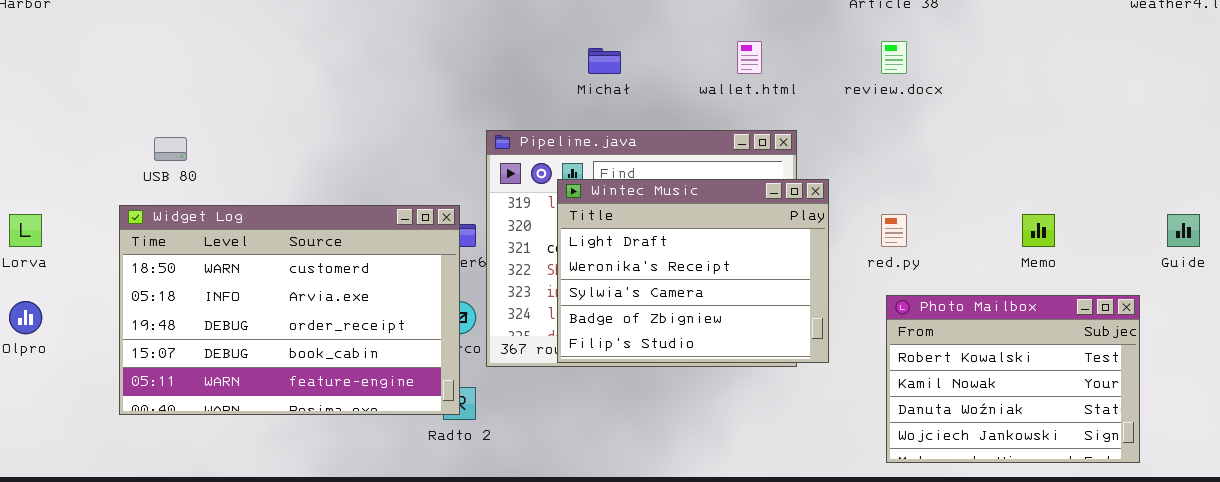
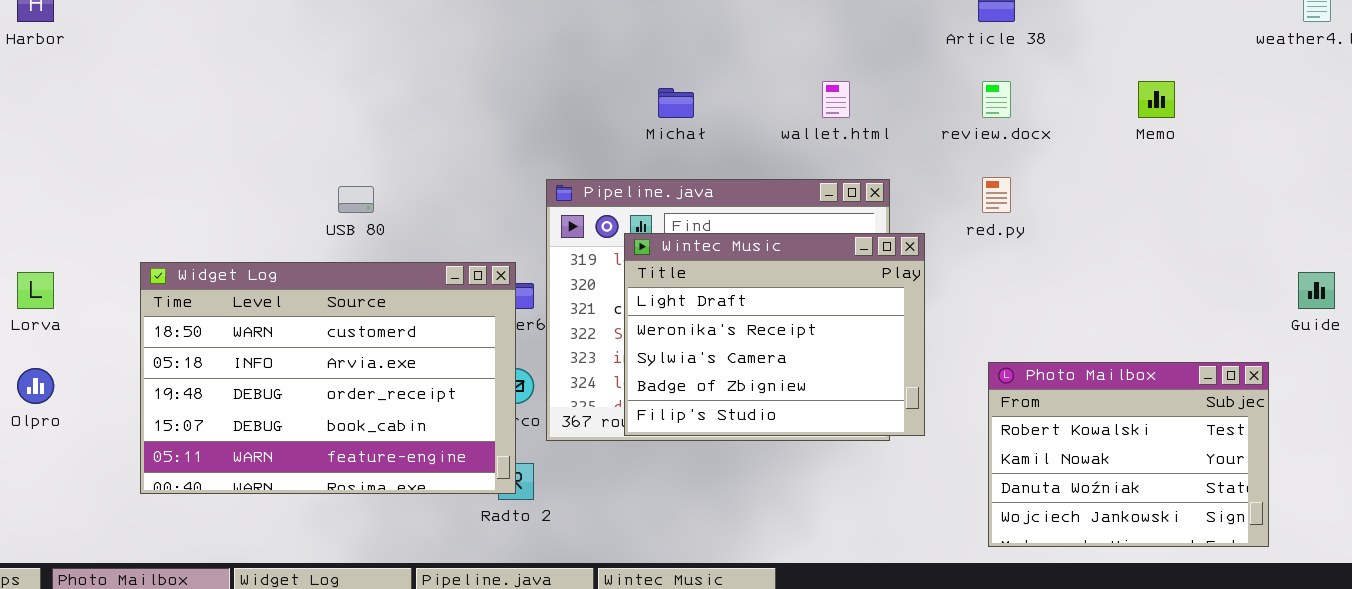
USB 80: [154,137,187,161] -> [338,186,374,213], moved
red.py: [881,214,907,247] -> [982,177,1011,213], moved
Memo: [1022,214,1055,247] -> [1138,81,1175,118], moved

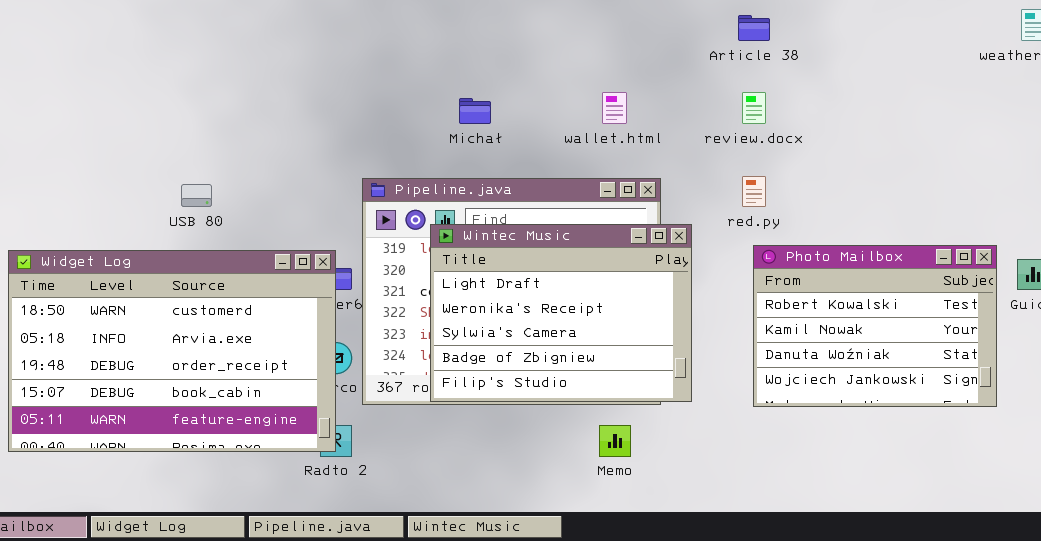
Memo: [1138,81,1175,118] -> [599,425,631,457], moved
Photo Mailbox: [988,362,1269,547] -> [753,245,997,407], moved

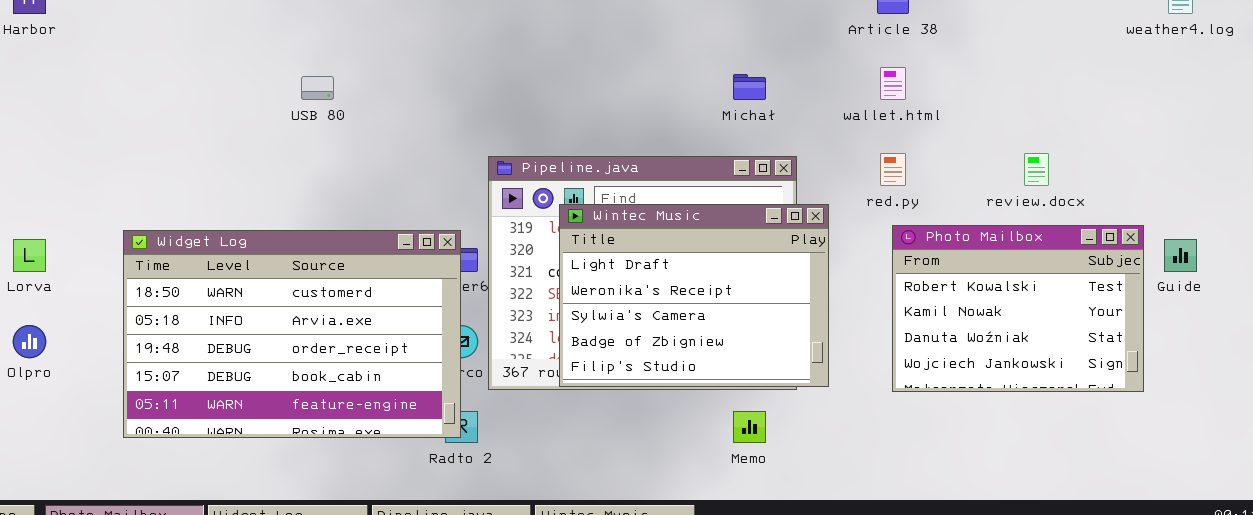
wallet.html: [602,92,627,124] -> [880,67,906,100], moved
review.docx: [742,92,766,124] -> [1024,153,1049,186], moved
Michał: [459,98,491,124] -> [733,74,766,100], moved
USB 80: [181,184,212,207] -> [301,76,334,100], moved

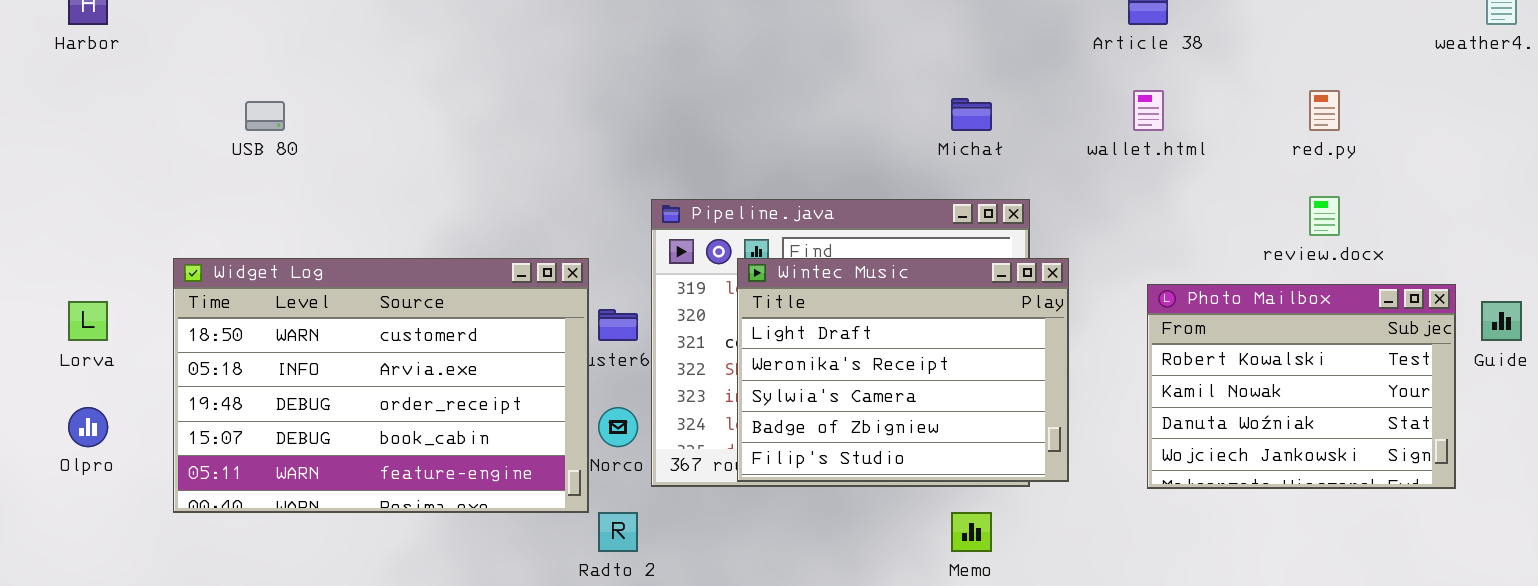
USB 80: [301,76,334,100] -> [245,101,285,131], moved
red.py: [880,153,906,186] -> [1309,90,1340,131], moved
Widget Log: [123,230,461,438] -> [173,258,589,513], moved

